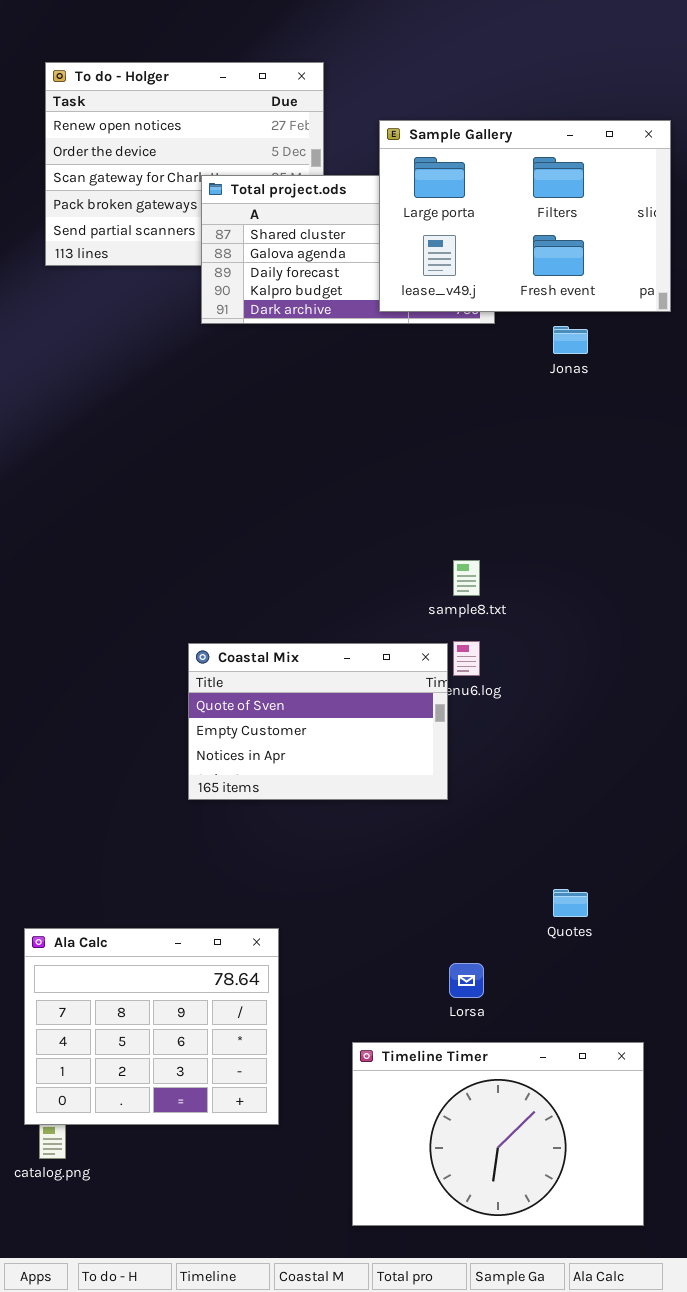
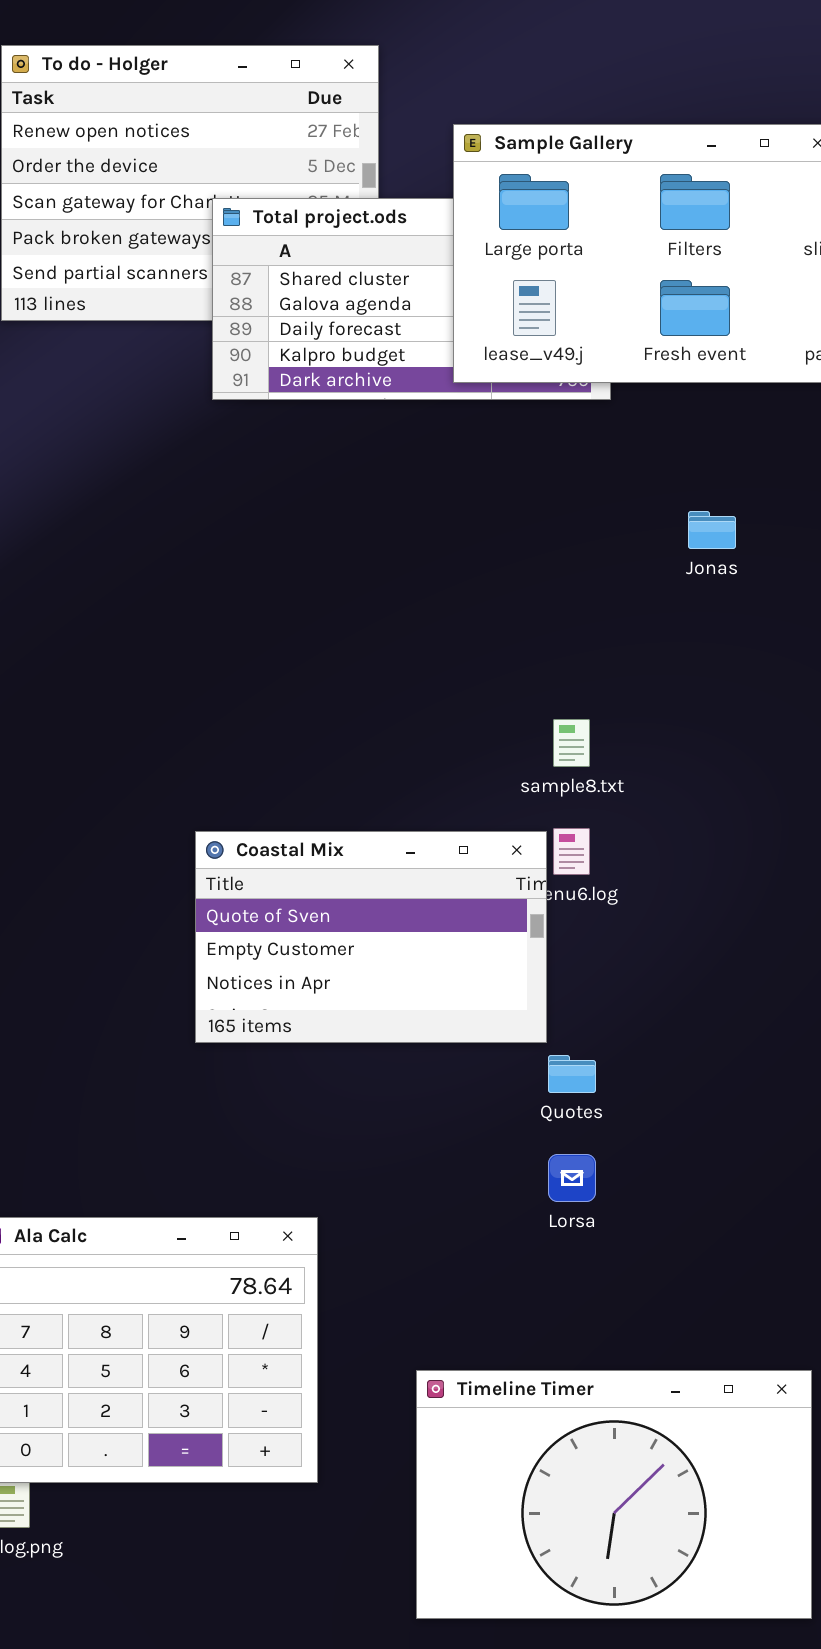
Jonas: [553,326,588,354] -> [688,511,736,549], moved
Quotes: [553,889,588,917] -> [548,1055,596,1093], moved
Lorsa: [449,963,484,998] -> [548,1154,596,1202], moved

